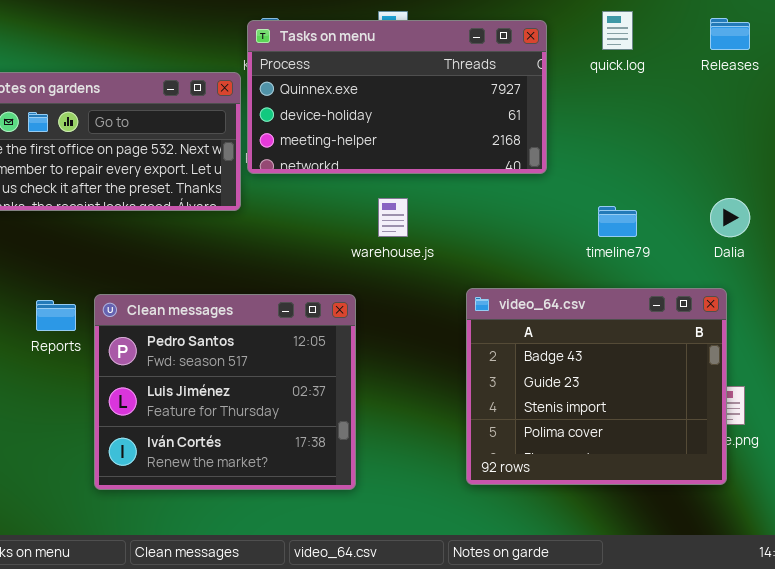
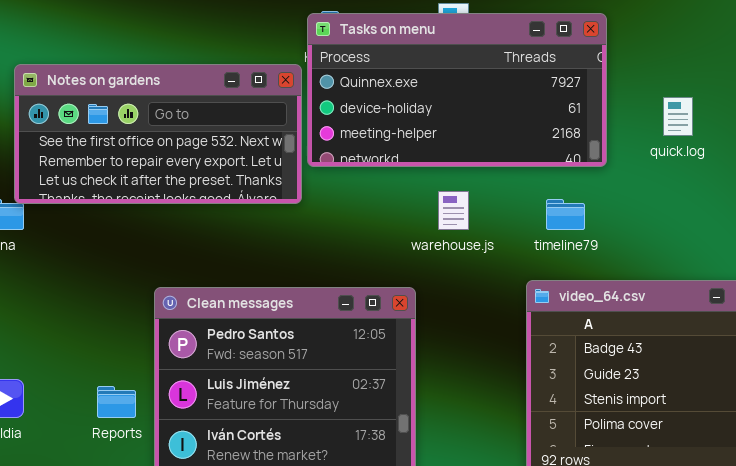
quick.log: [602,11,633,50] -> [663,97,693,136], moved
timeline79: [598,206,637,237] -> [546,199,585,230], moved
Reports: [36,300,76,331] -> [97,386,136,418], moved

